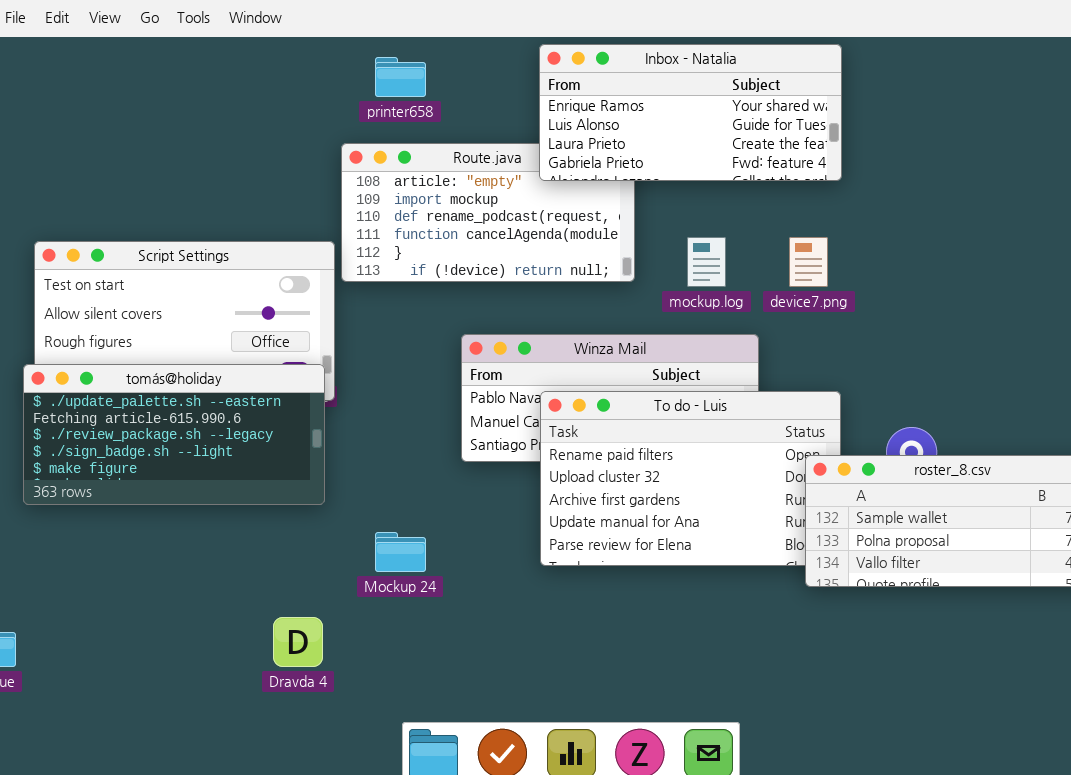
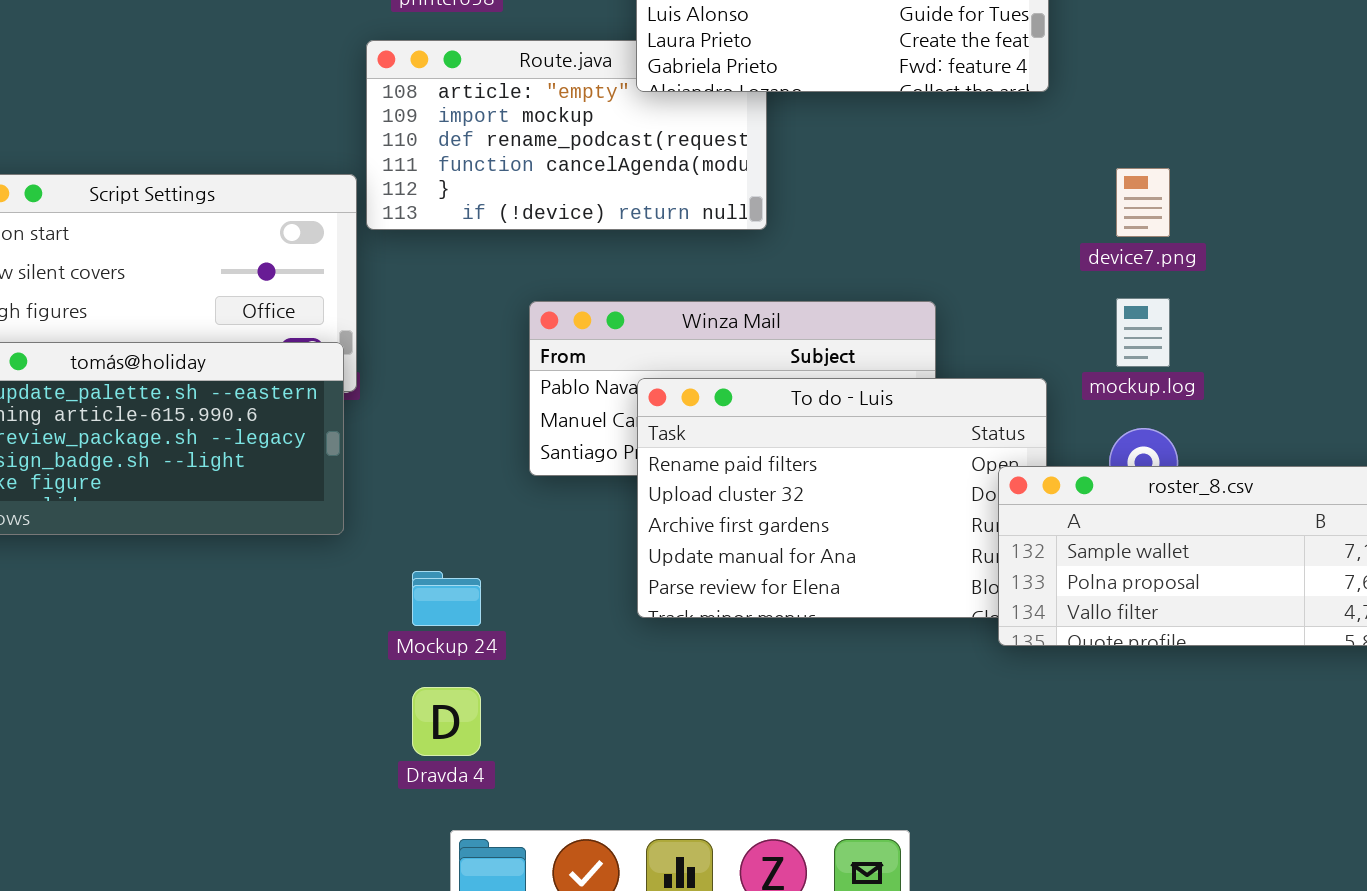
mockup.log: [687,237,726,287] -> [1116,298,1170,367], moved
device7.png: [789,237,828,287] -> [1116,168,1170,237], moved
Dravda 4: [273,617,323,667] -> [412,687,481,756], moved

